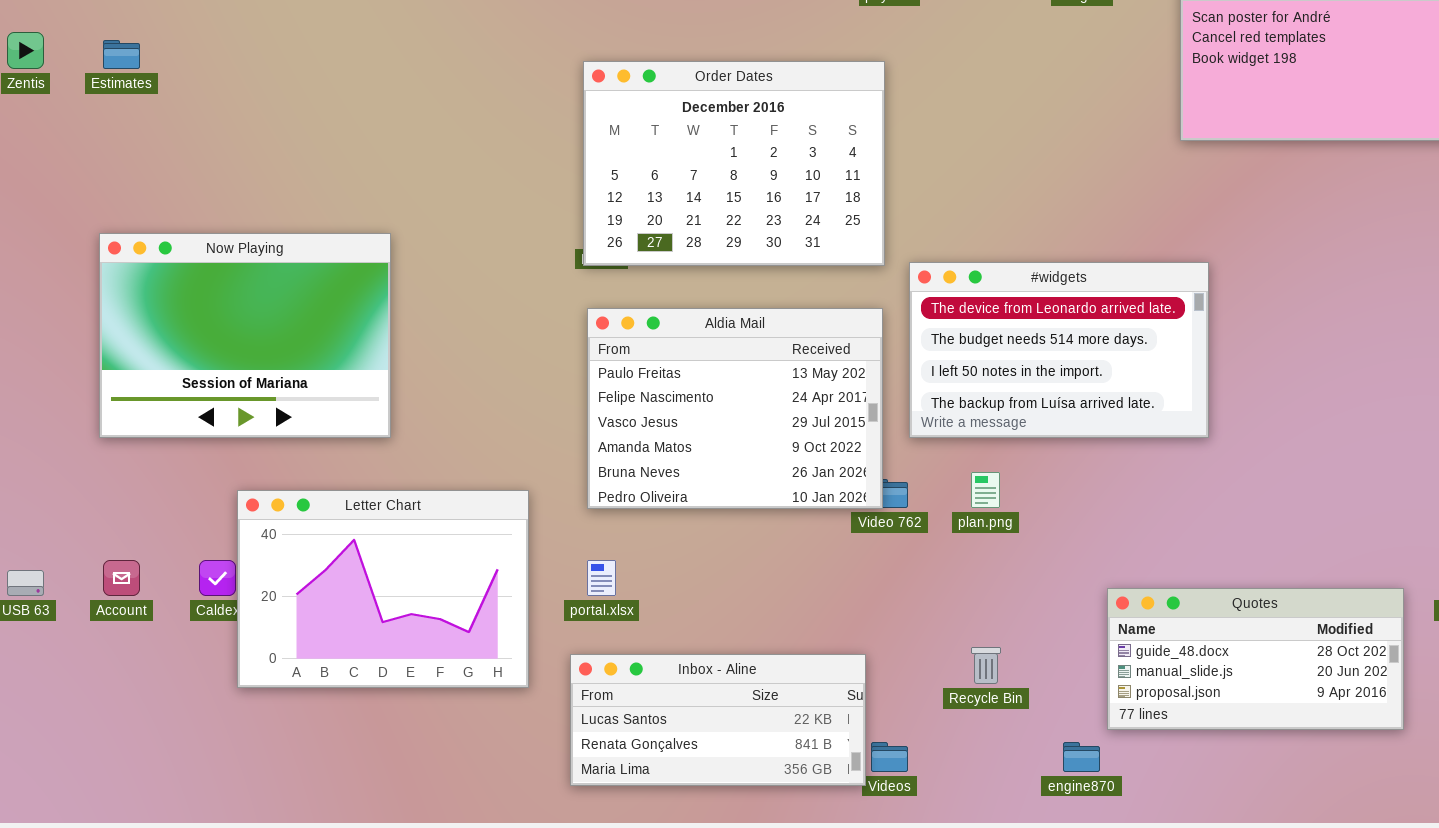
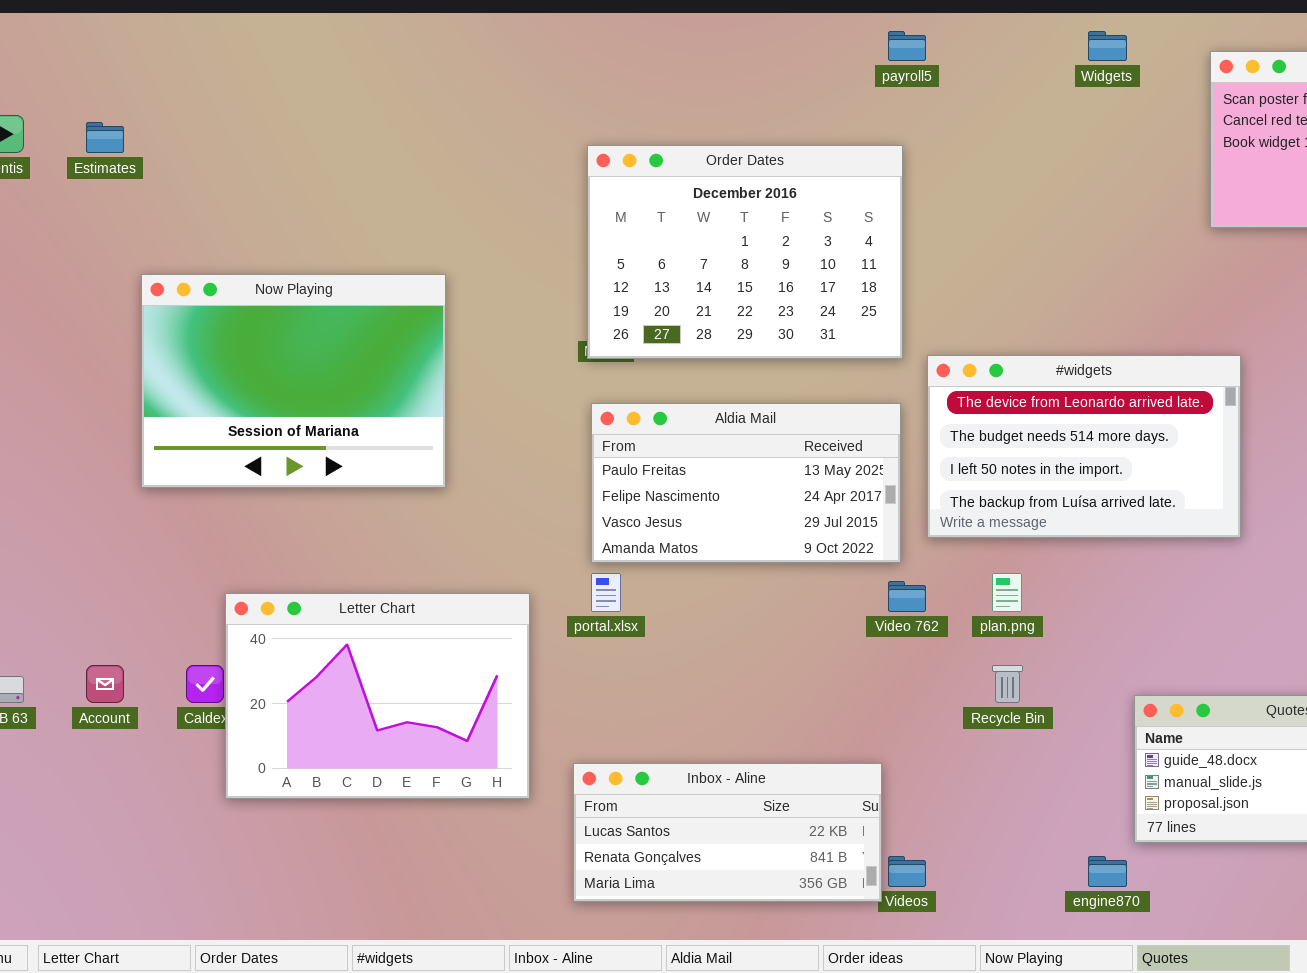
Now Playing: [99,233,391,438] -> [141,274,446,488], moved
Aldia Mail: [587,308,883,509] -> [591,403,901,563], resized
portal.xlsx: [587,560,616,596] -> [591,573,621,612], moved
Recycle Bin: [971,647,1001,684] -> [992,665,1023,703], moved

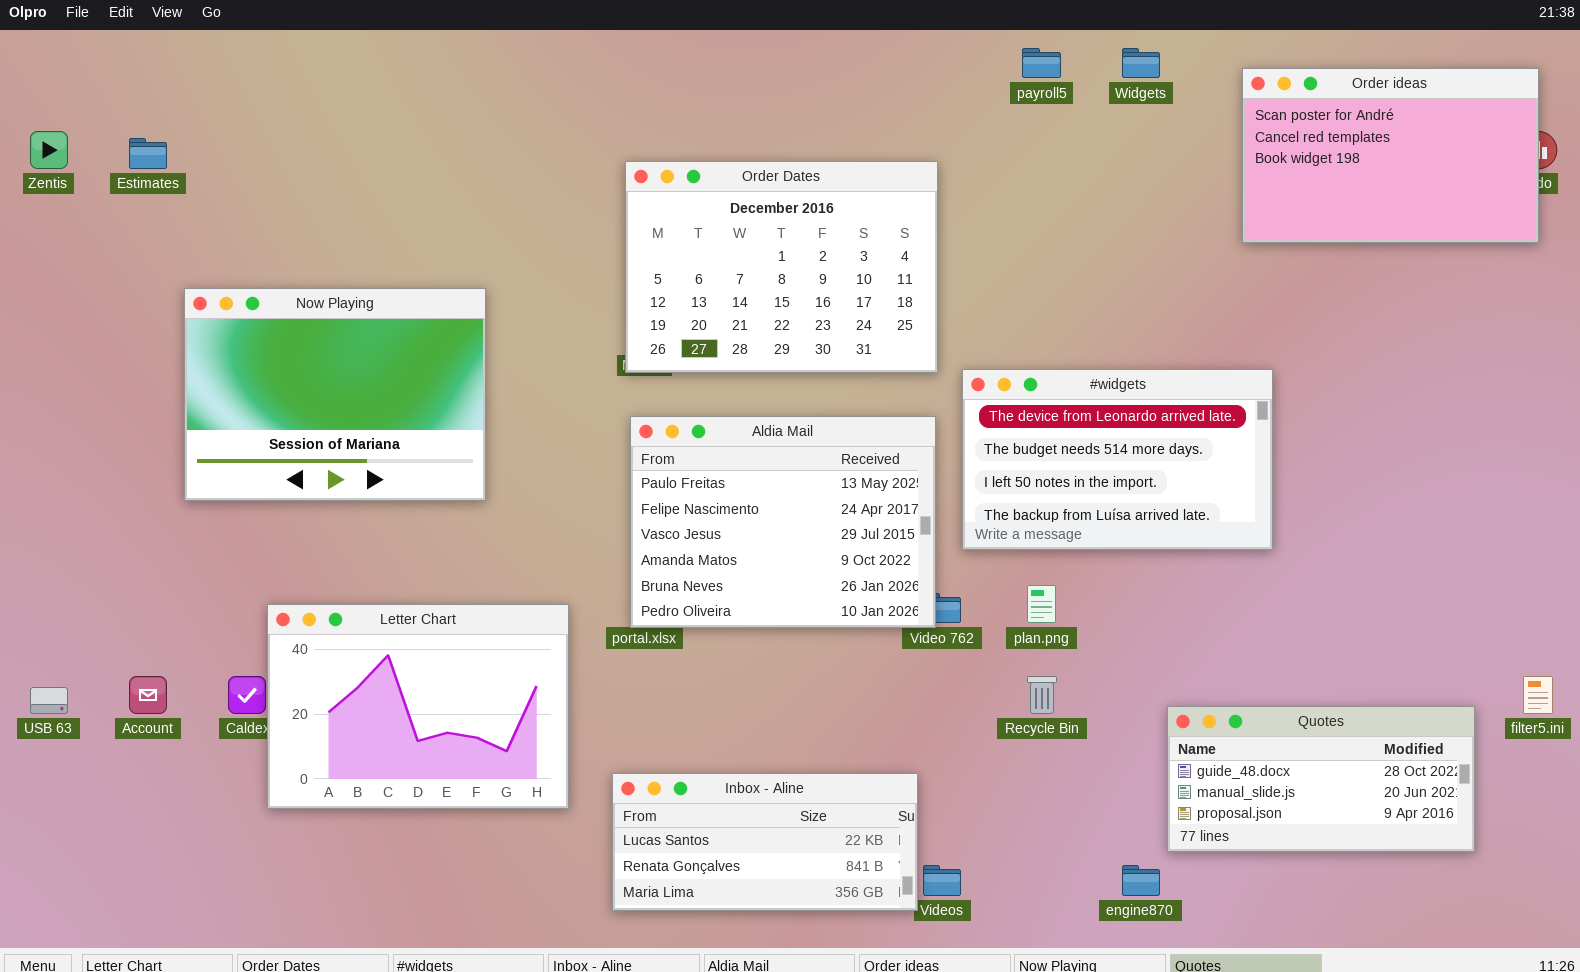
payroll5: [888,31,926,61] -> [1022,48,1061,78], moved
Aldia Mail: [591,403,901,563] -> [630,416,936,628], resized

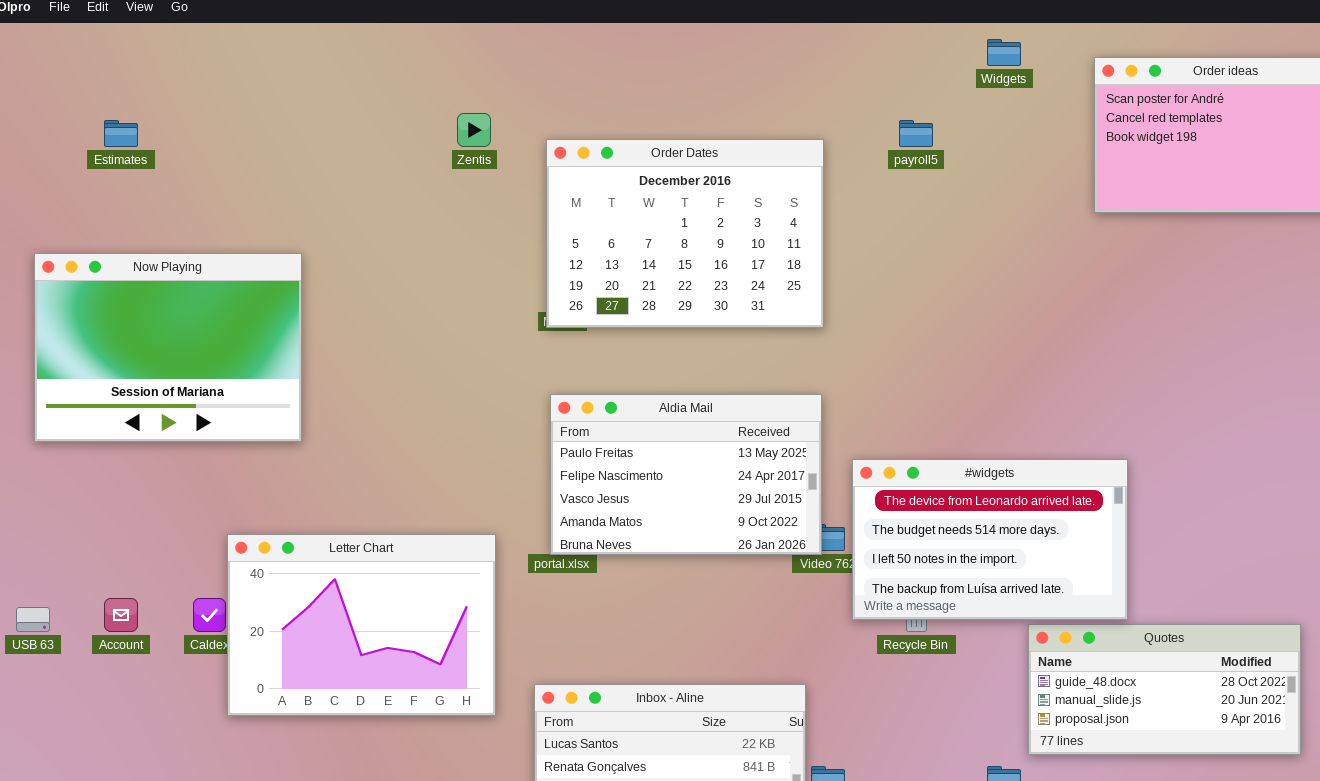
payroll5: [1022,48,1061,78] -> [899,120,933,147], moved
Zentis: [30,131,68,169] -> [457,113,491,147], moved
Now Playing: [184,288,486,501] -> [34,253,302,442], moved
#widgets: [962,369,1273,550] -> [852,459,1128,620], moved
Aldia Mail: [630,416,936,628] -> [550,394,822,555], resized

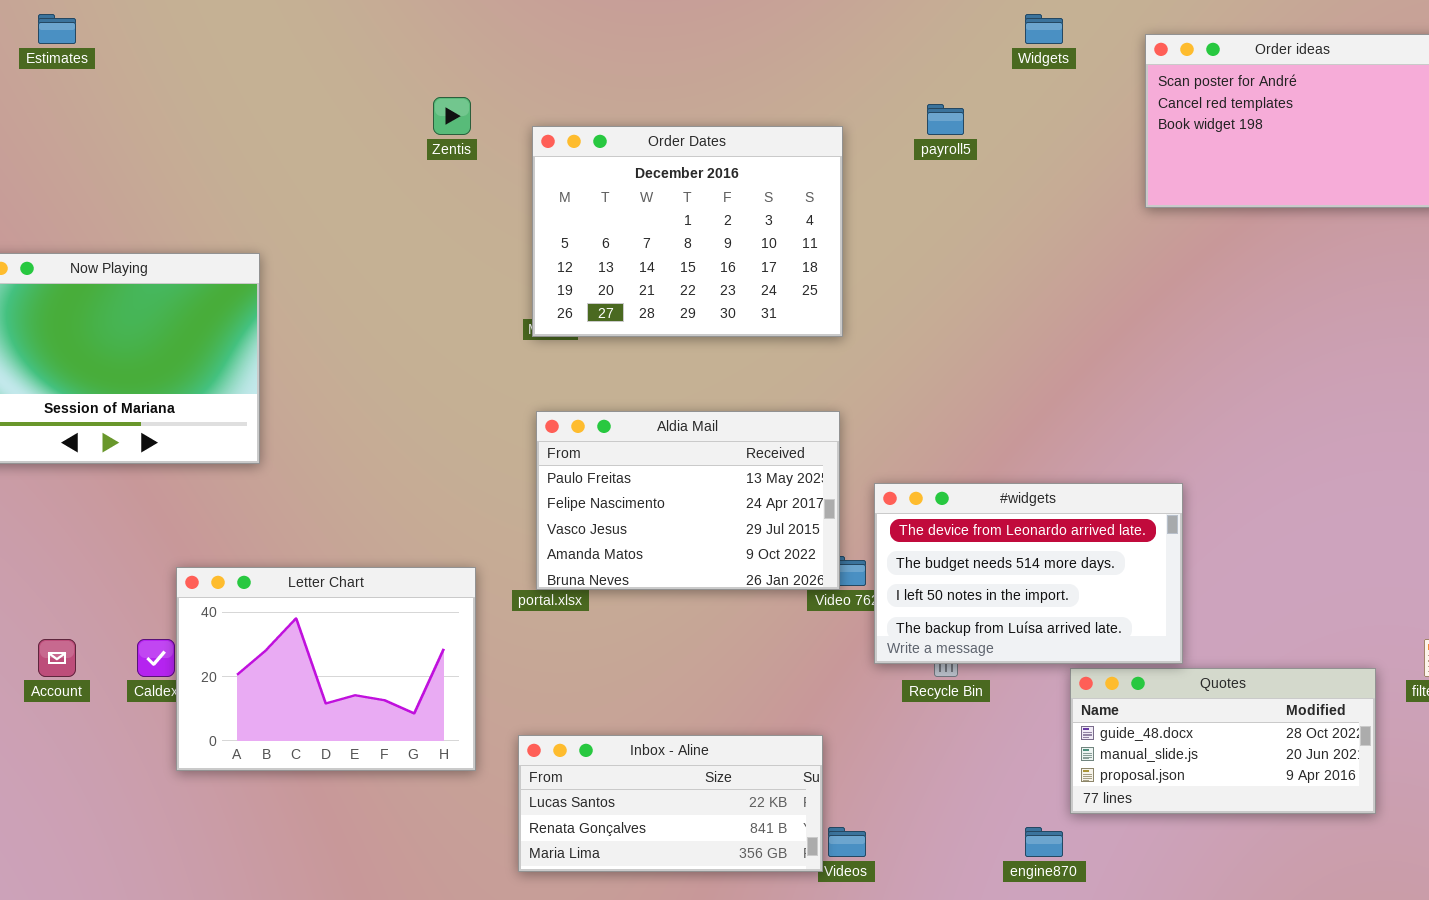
Estimates: [104,120,138,147] -> [38,14,76,44], moved

